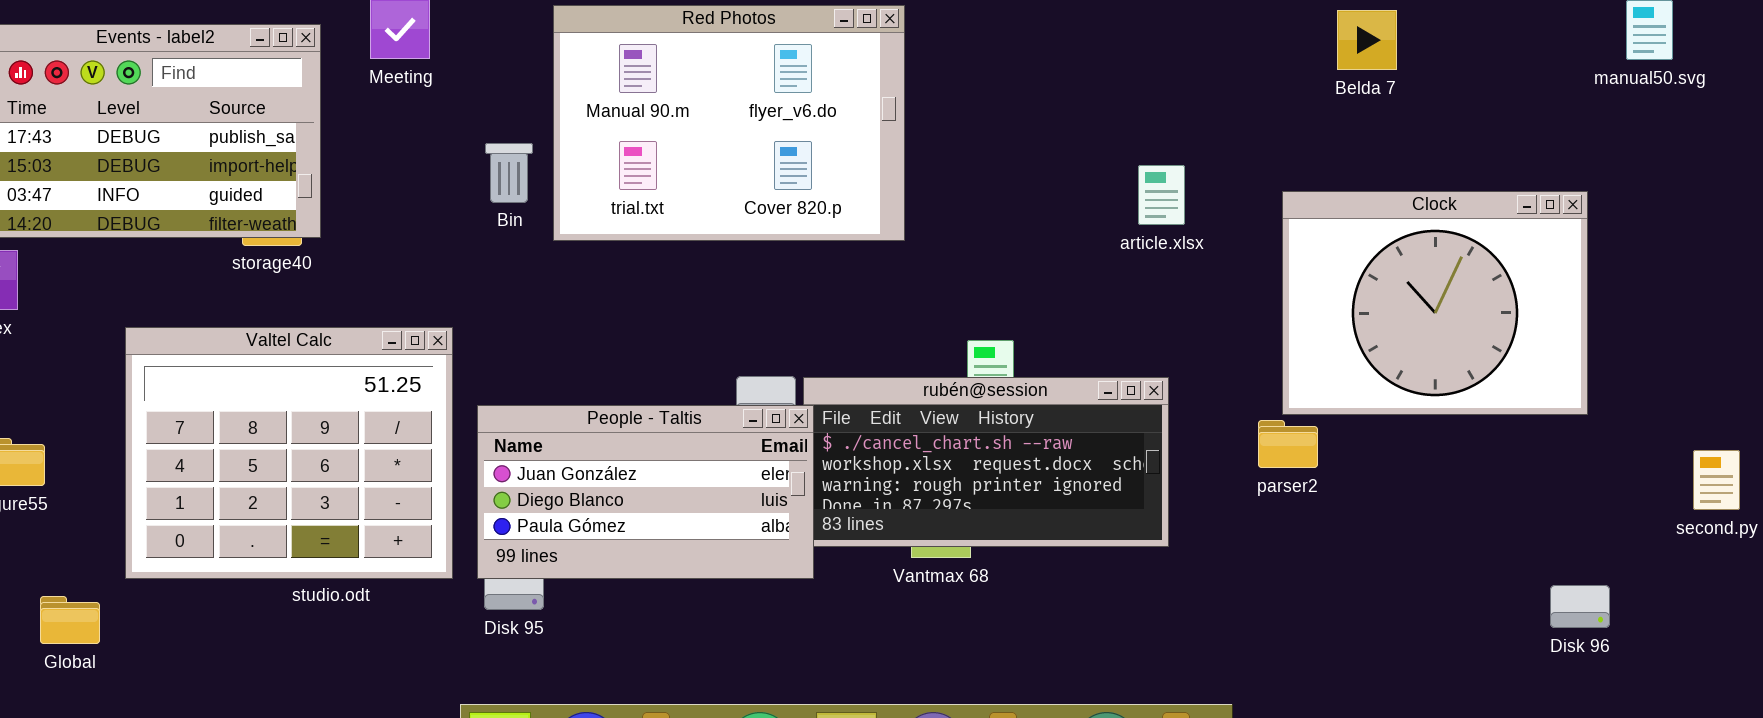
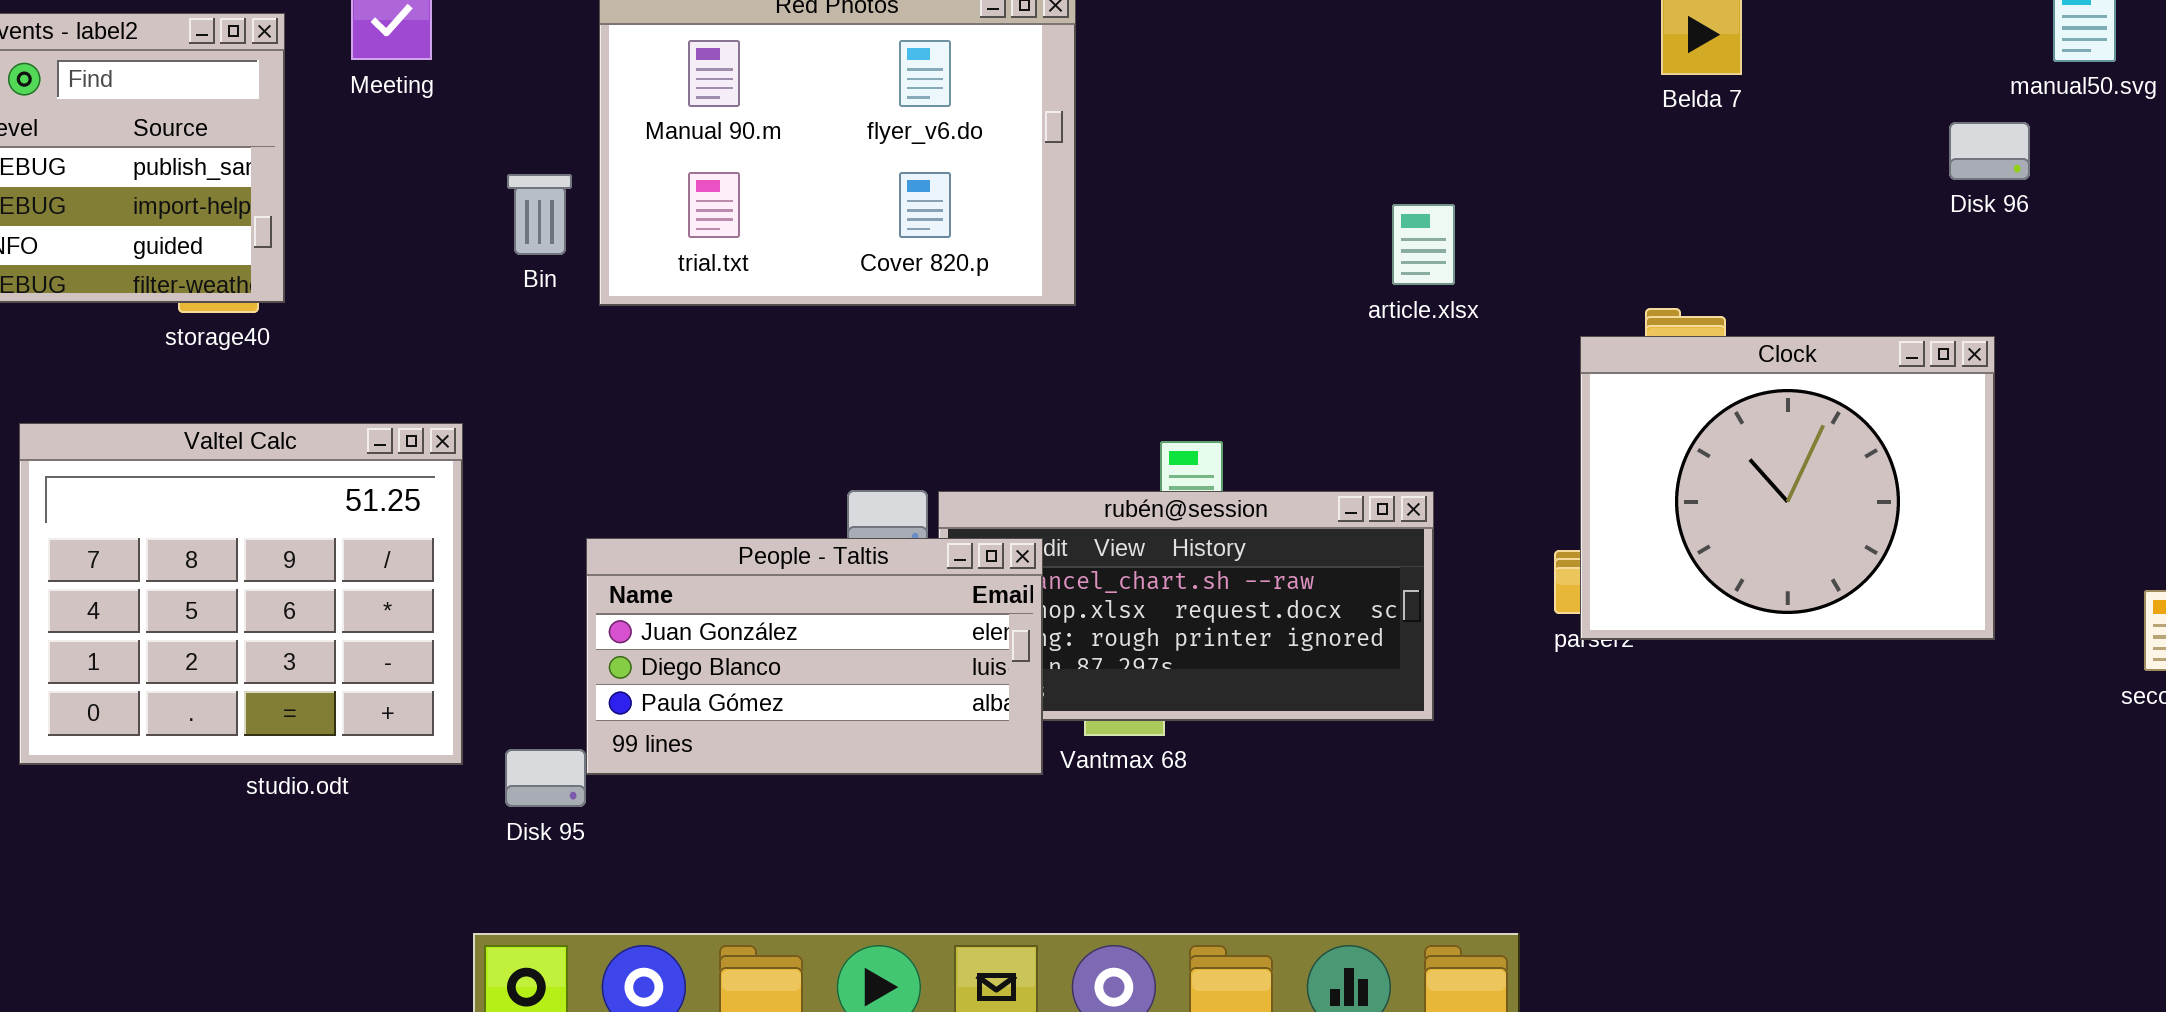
Clock: [1282,191,1588,415] -> [1580,336,1995,640], moved
People - Taltis: [477,405,814,579] -> [586,538,1043,775], moved
Disk 96: [1550,585,1610,628] -> [1949,122,2030,180], moved

